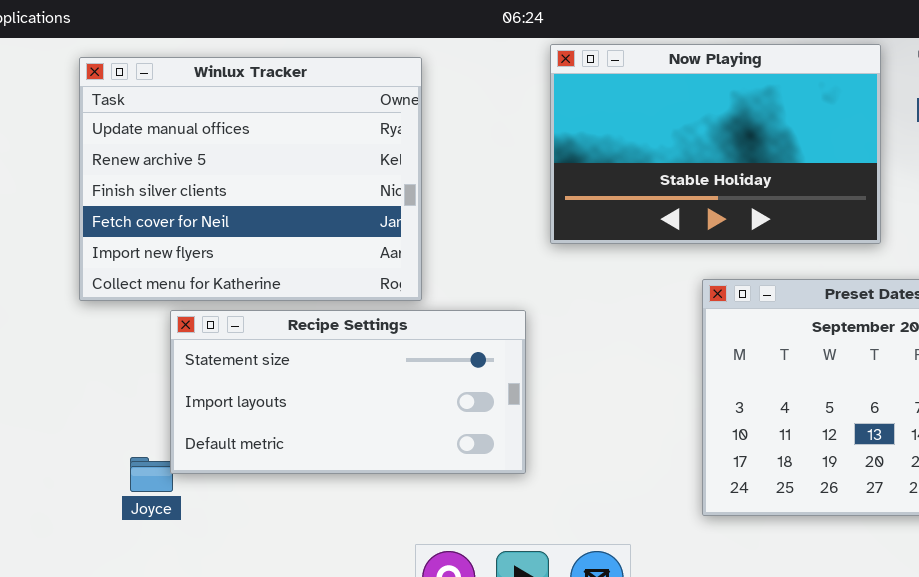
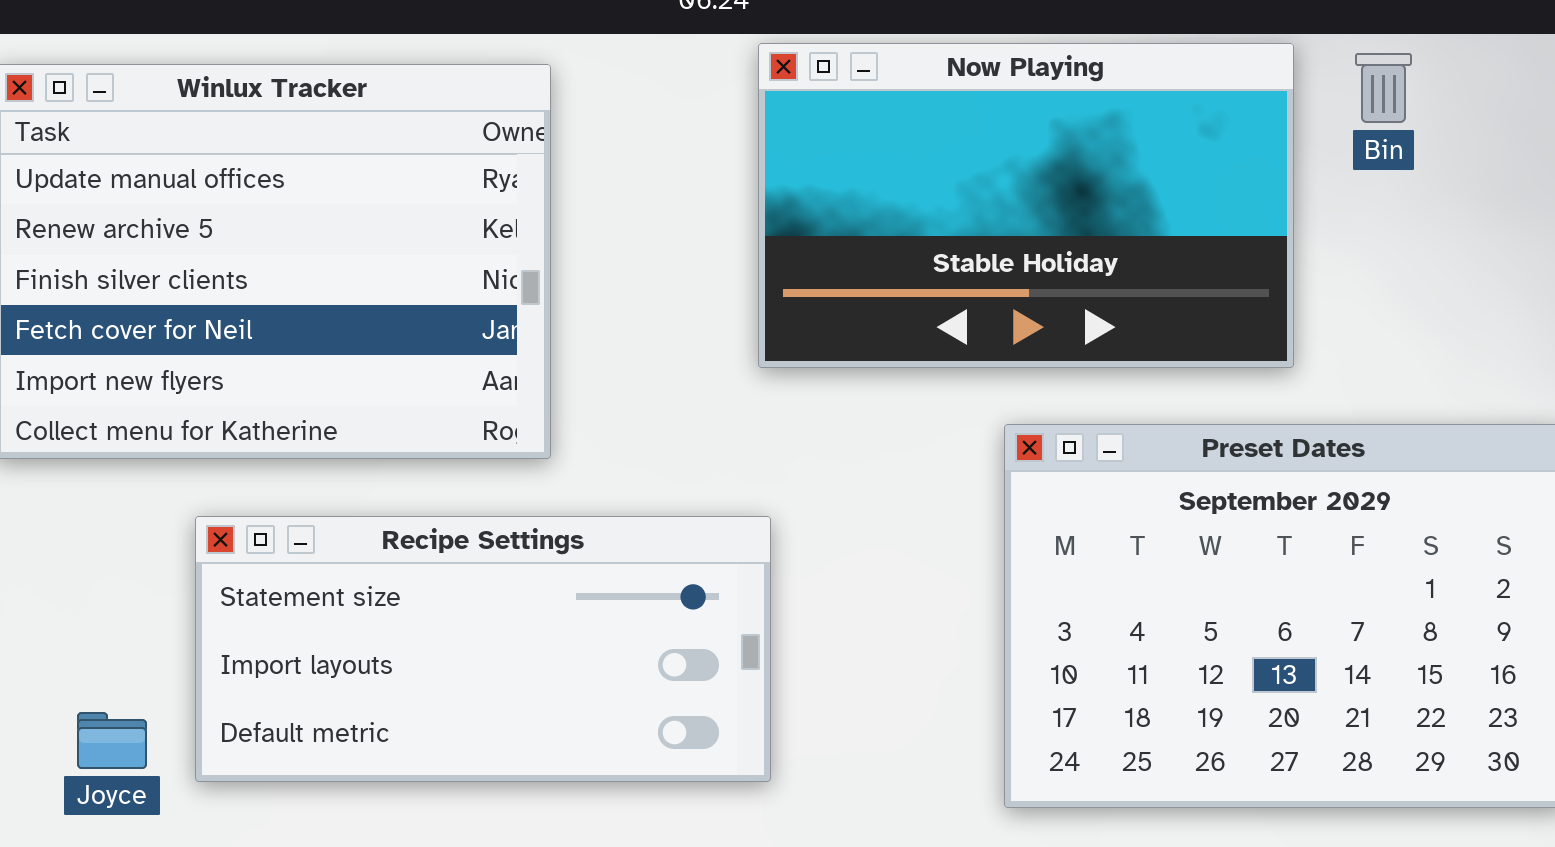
Recipe Settings: [170,310,526,474] -> [195,516,771,782], moved

